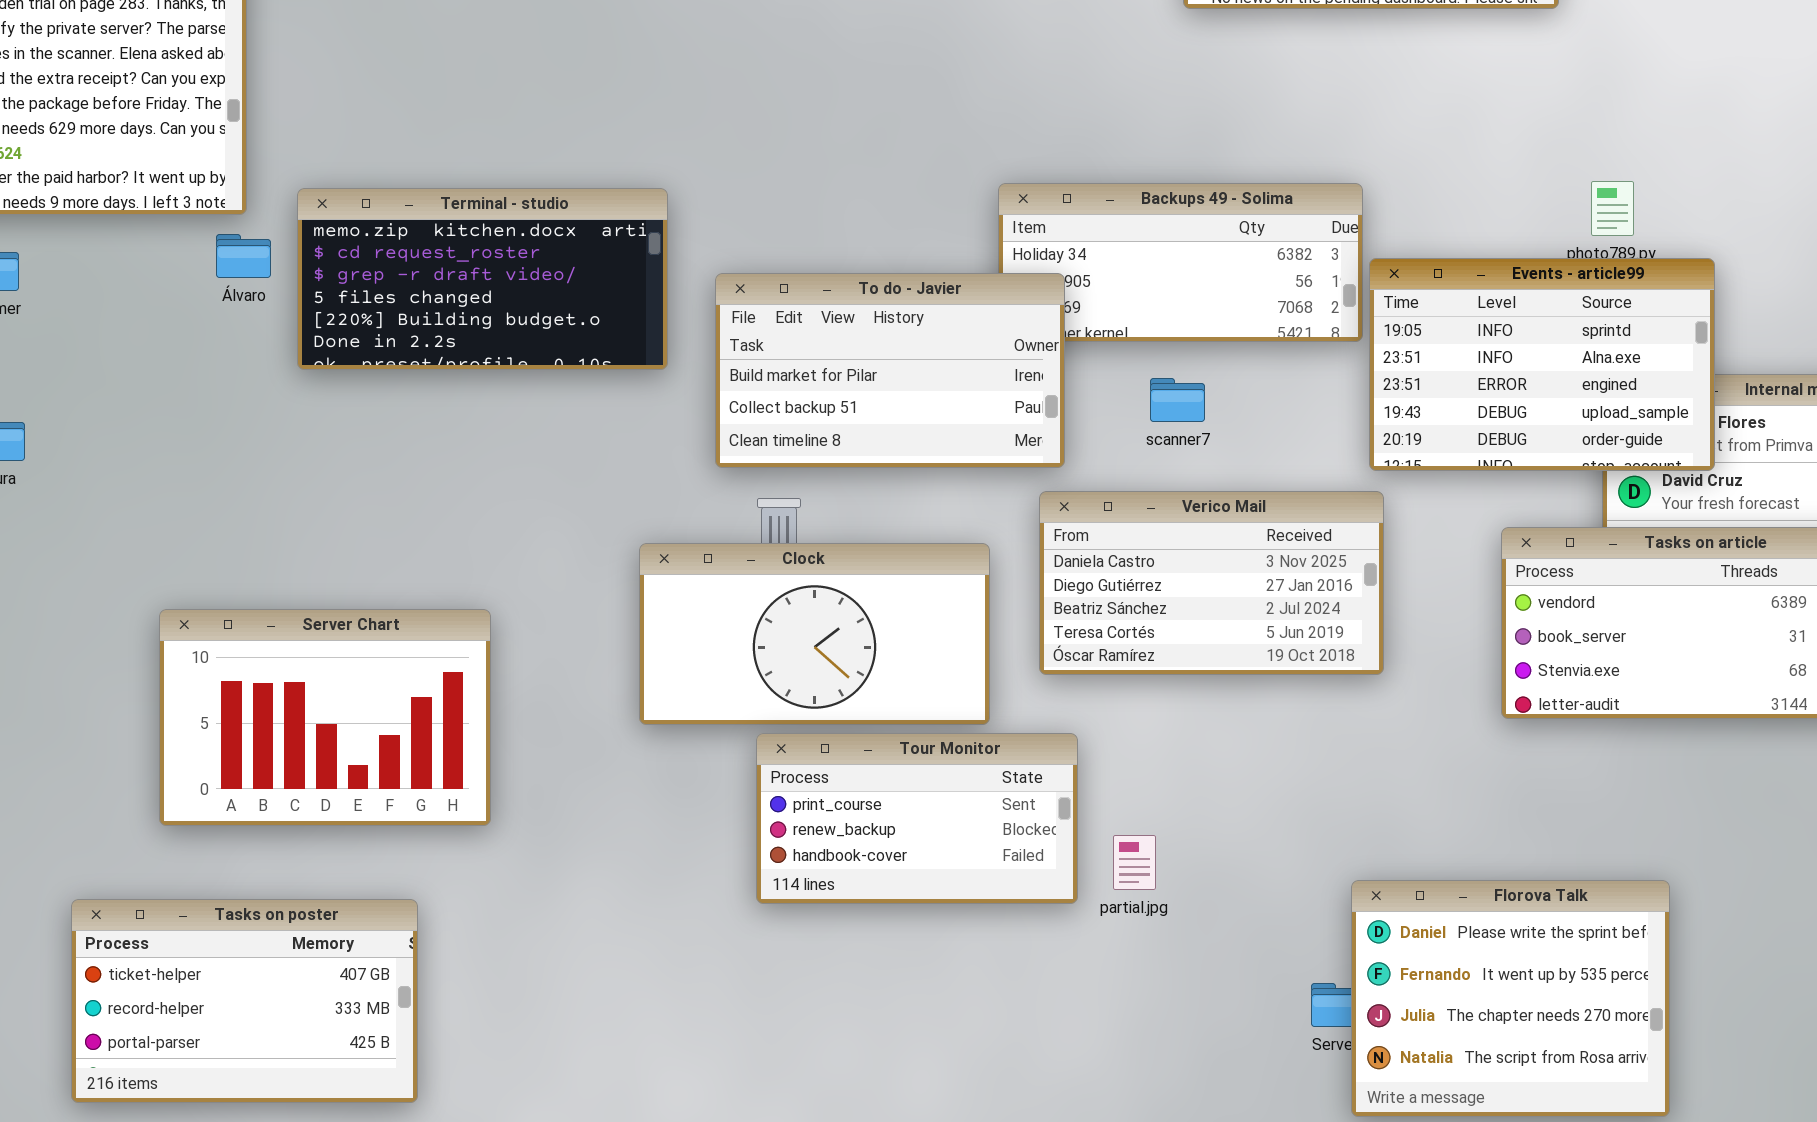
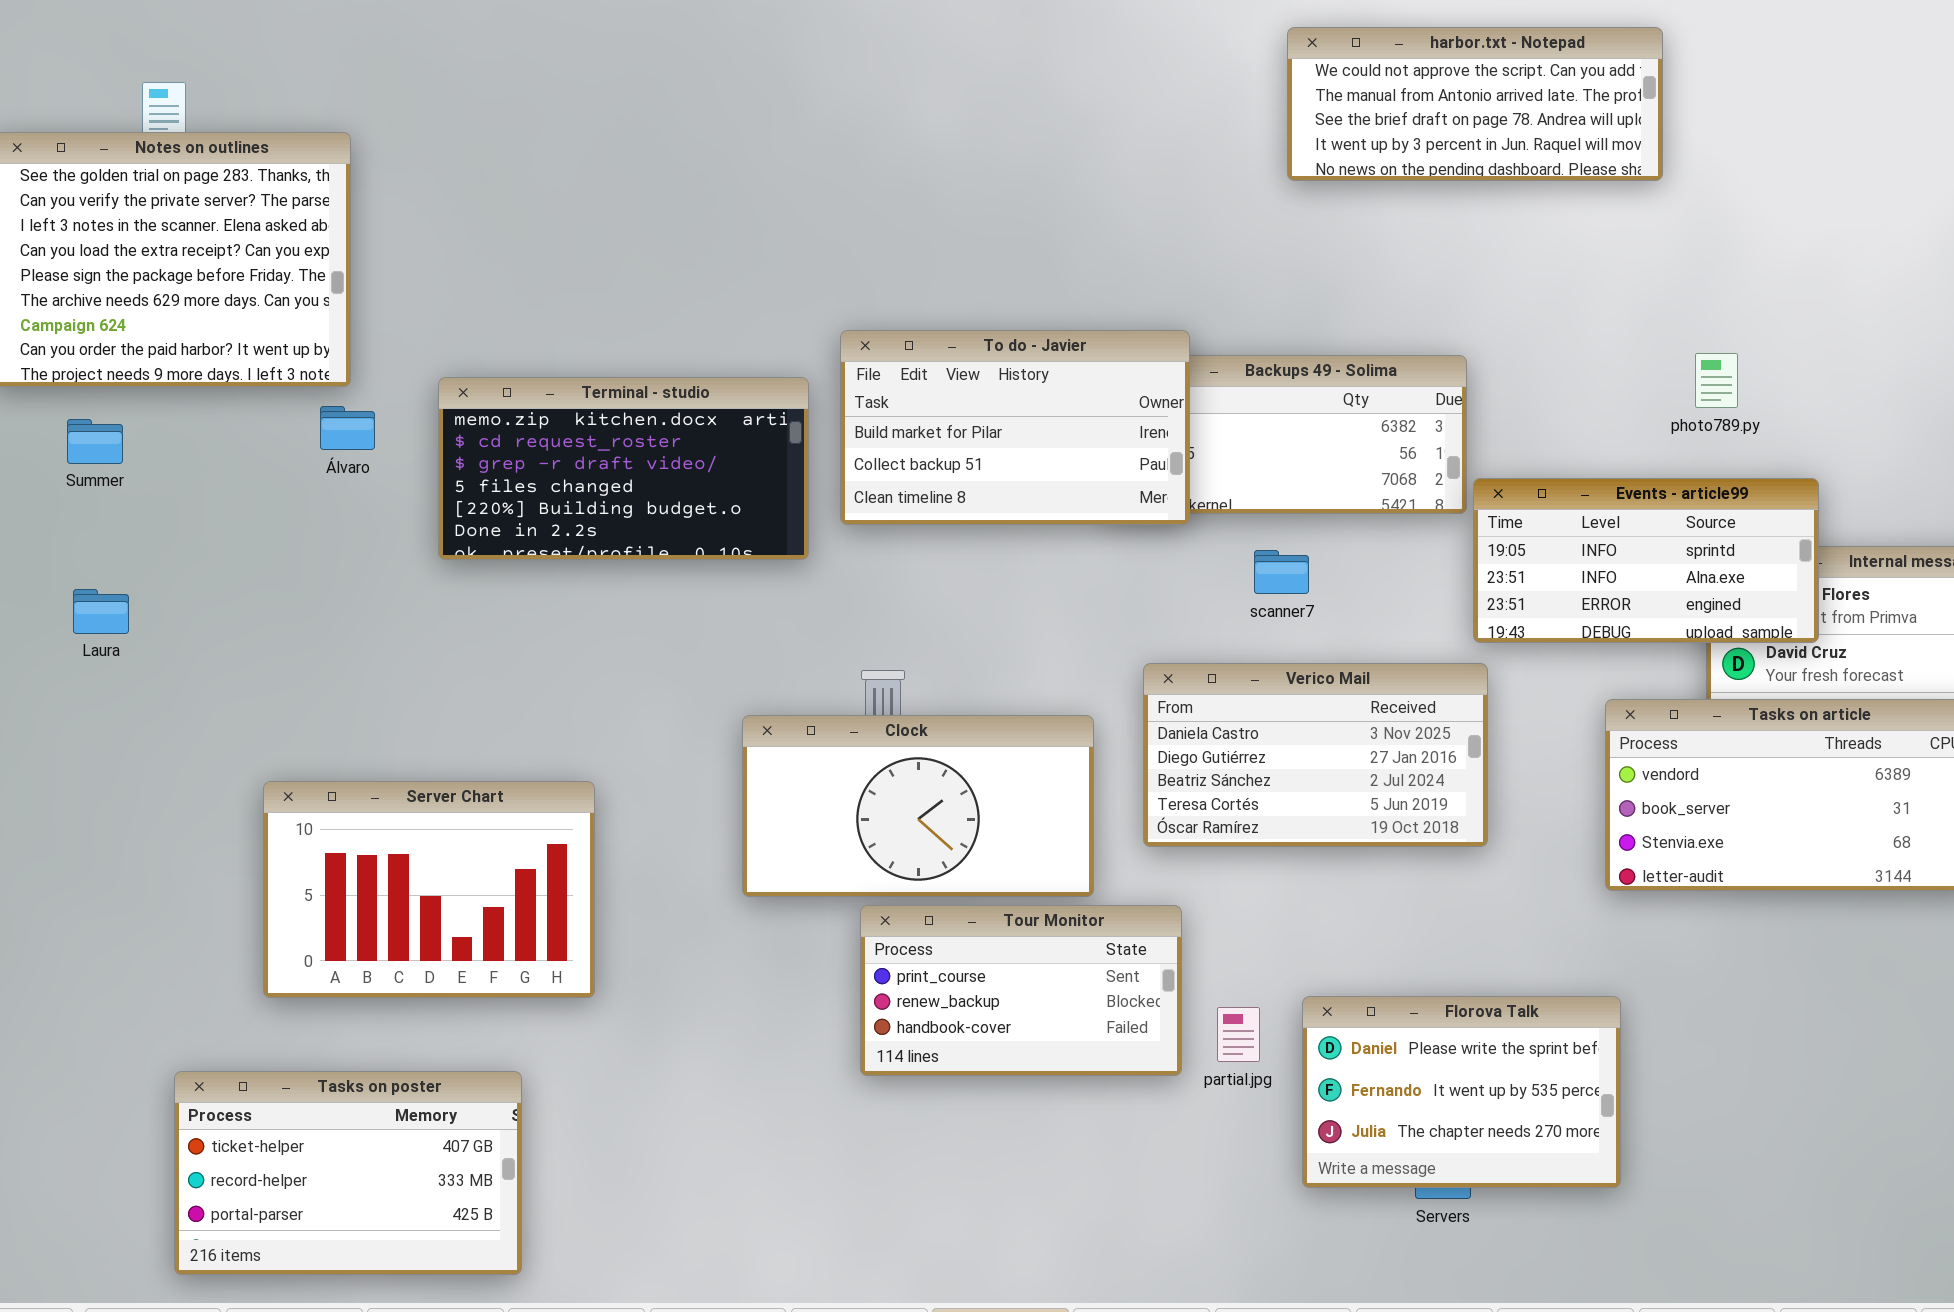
Terminal - studio: [297,188,668,370] -> [438,377,809,560], moved
Events - article99: [1369,258,1715,471] -> [1473,478,1819,643], resized
To do - Javier: [715,273,1065,468] -> [840,330,1190,525], moved
Florova Talk: [1351,880,1670,1117] -> [1302,996,1621,1188], moved, resized

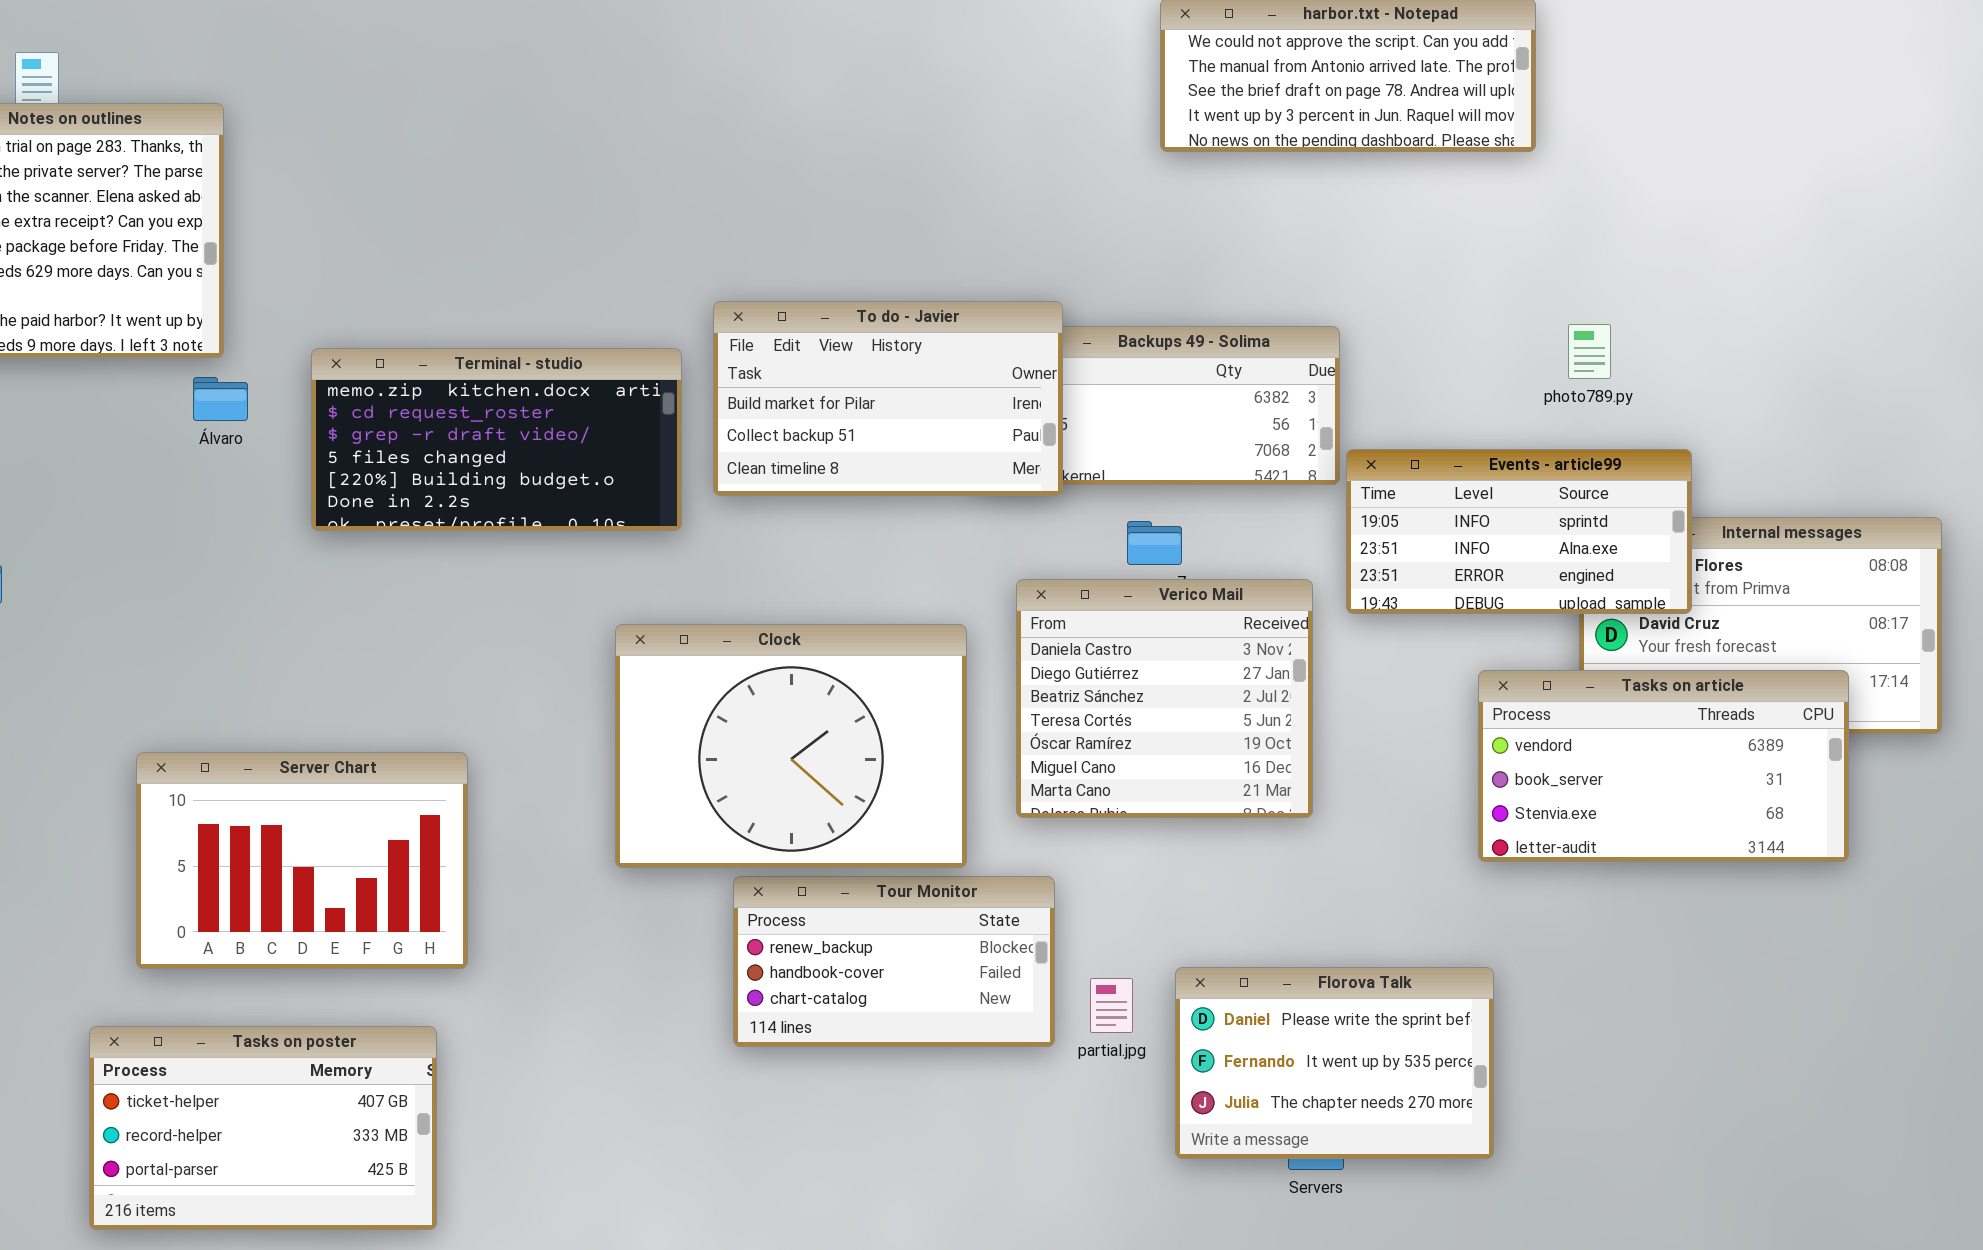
Verico Mail: [1143,663,1488,847] -> [1016,579,1313,818], resized
Clock: [742,715,1094,897] -> [615,624,967,868], resized
Tour Monitor: [860,905,1182,1076] -> [733,876,1055,1047], scrolled down 1 row
Tasks on poster: [174,1071,522,1275] -> [89,1026,437,1230], moved

